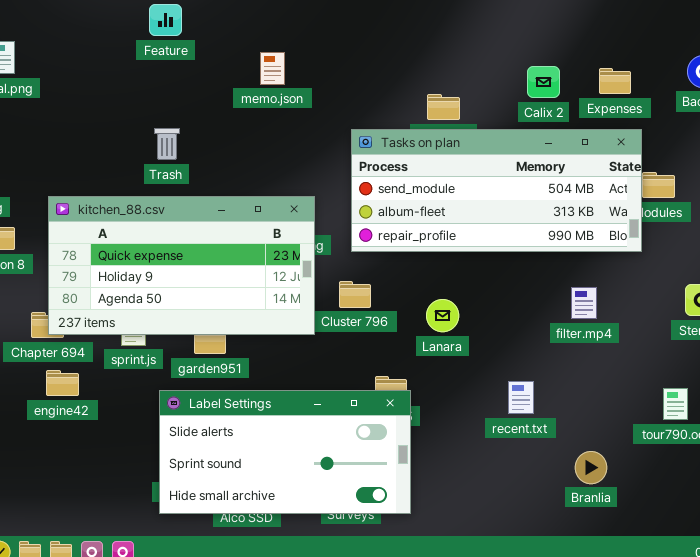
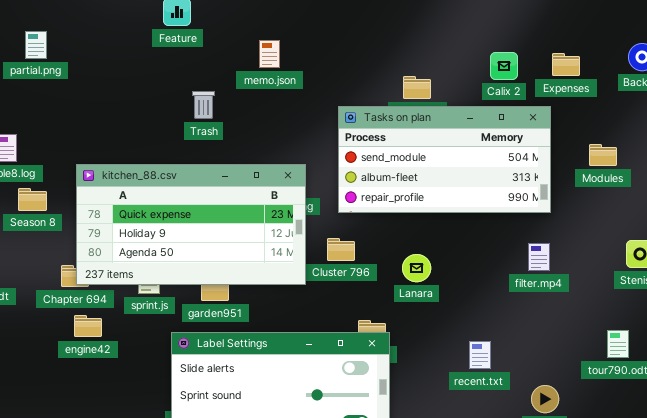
Trash: [154,128,180,160] -> [192,91,215,119], moved
Tasks on plan: [351,129,642,252] -> [338,106,551,213], resized
recent.txt: [508,381,534,414] -> [469,341,491,369], moved

